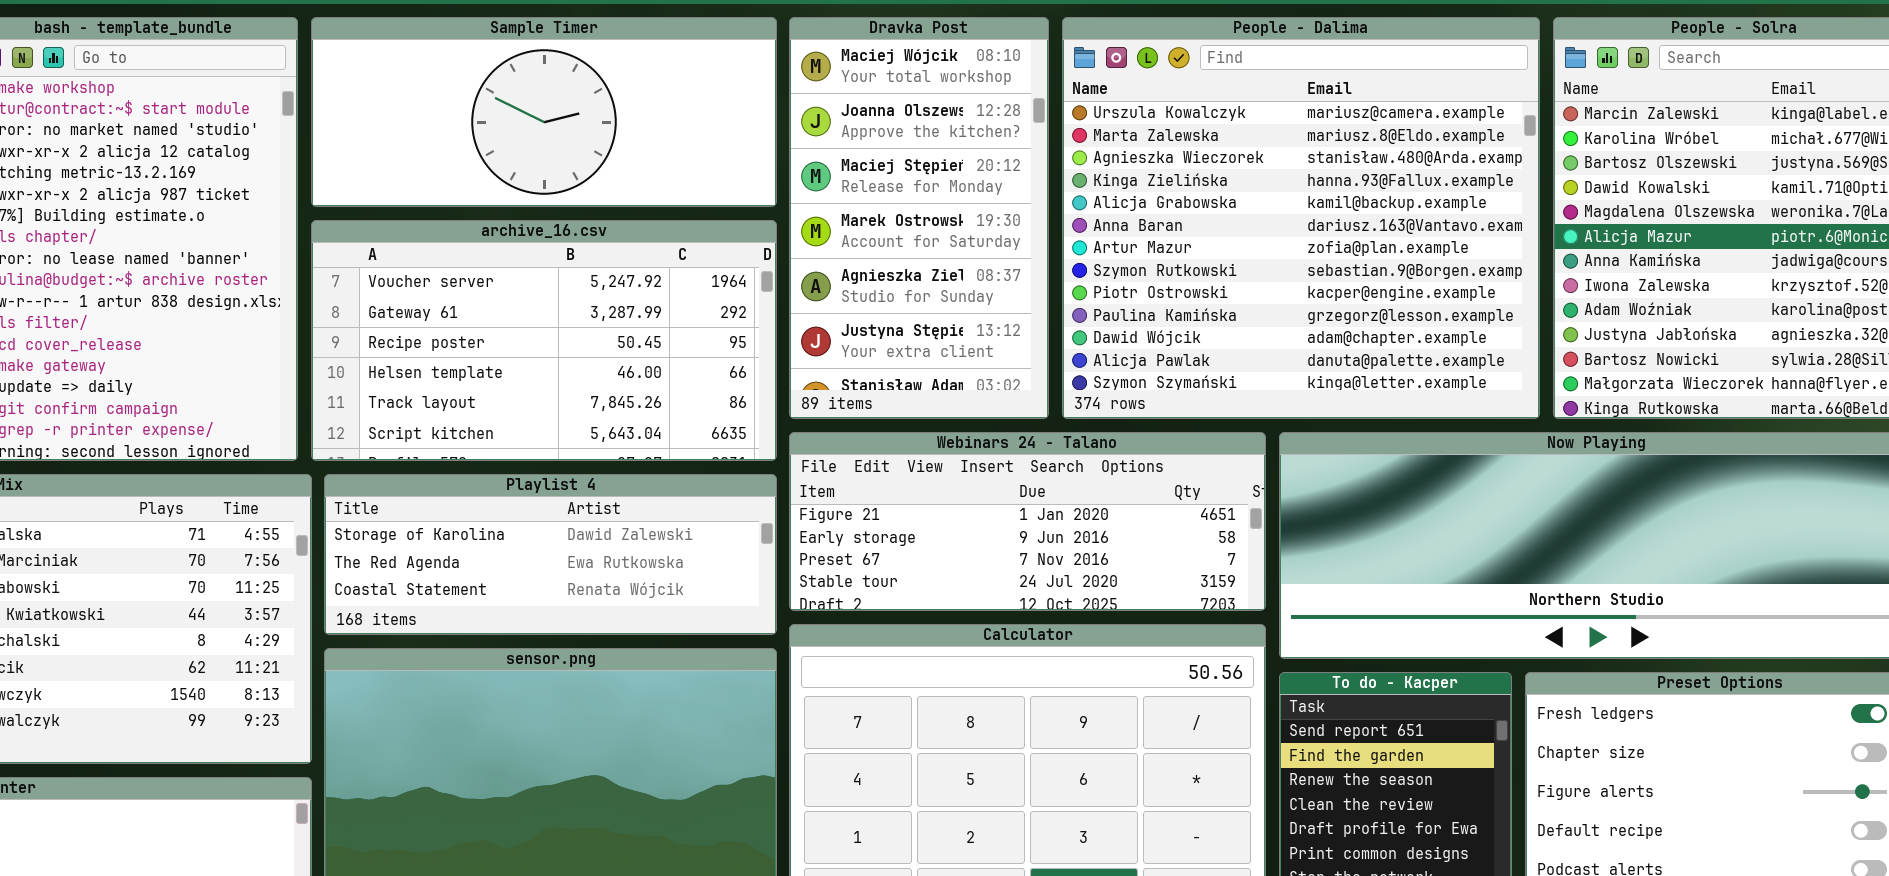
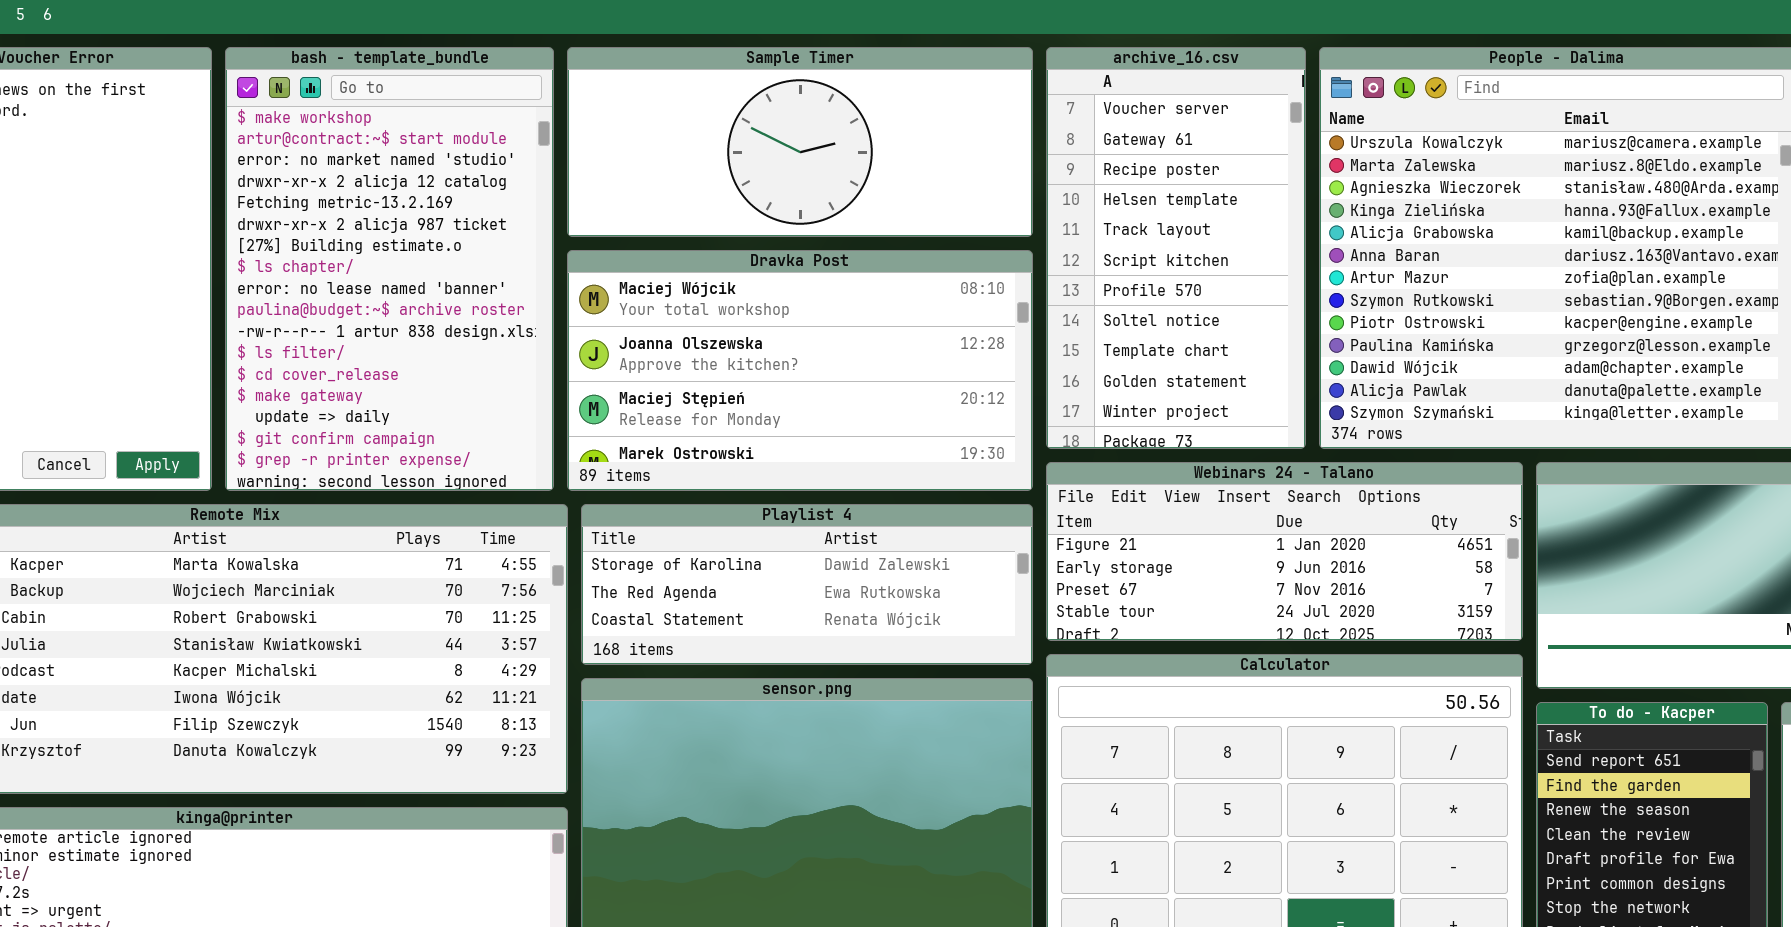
Dravka Post: [789,17,1049,419] -> [567,250,1033,491], moved, resized
archive_16.csv: [311,220,777,461] -> [1046,47,1306,449], moved, resized

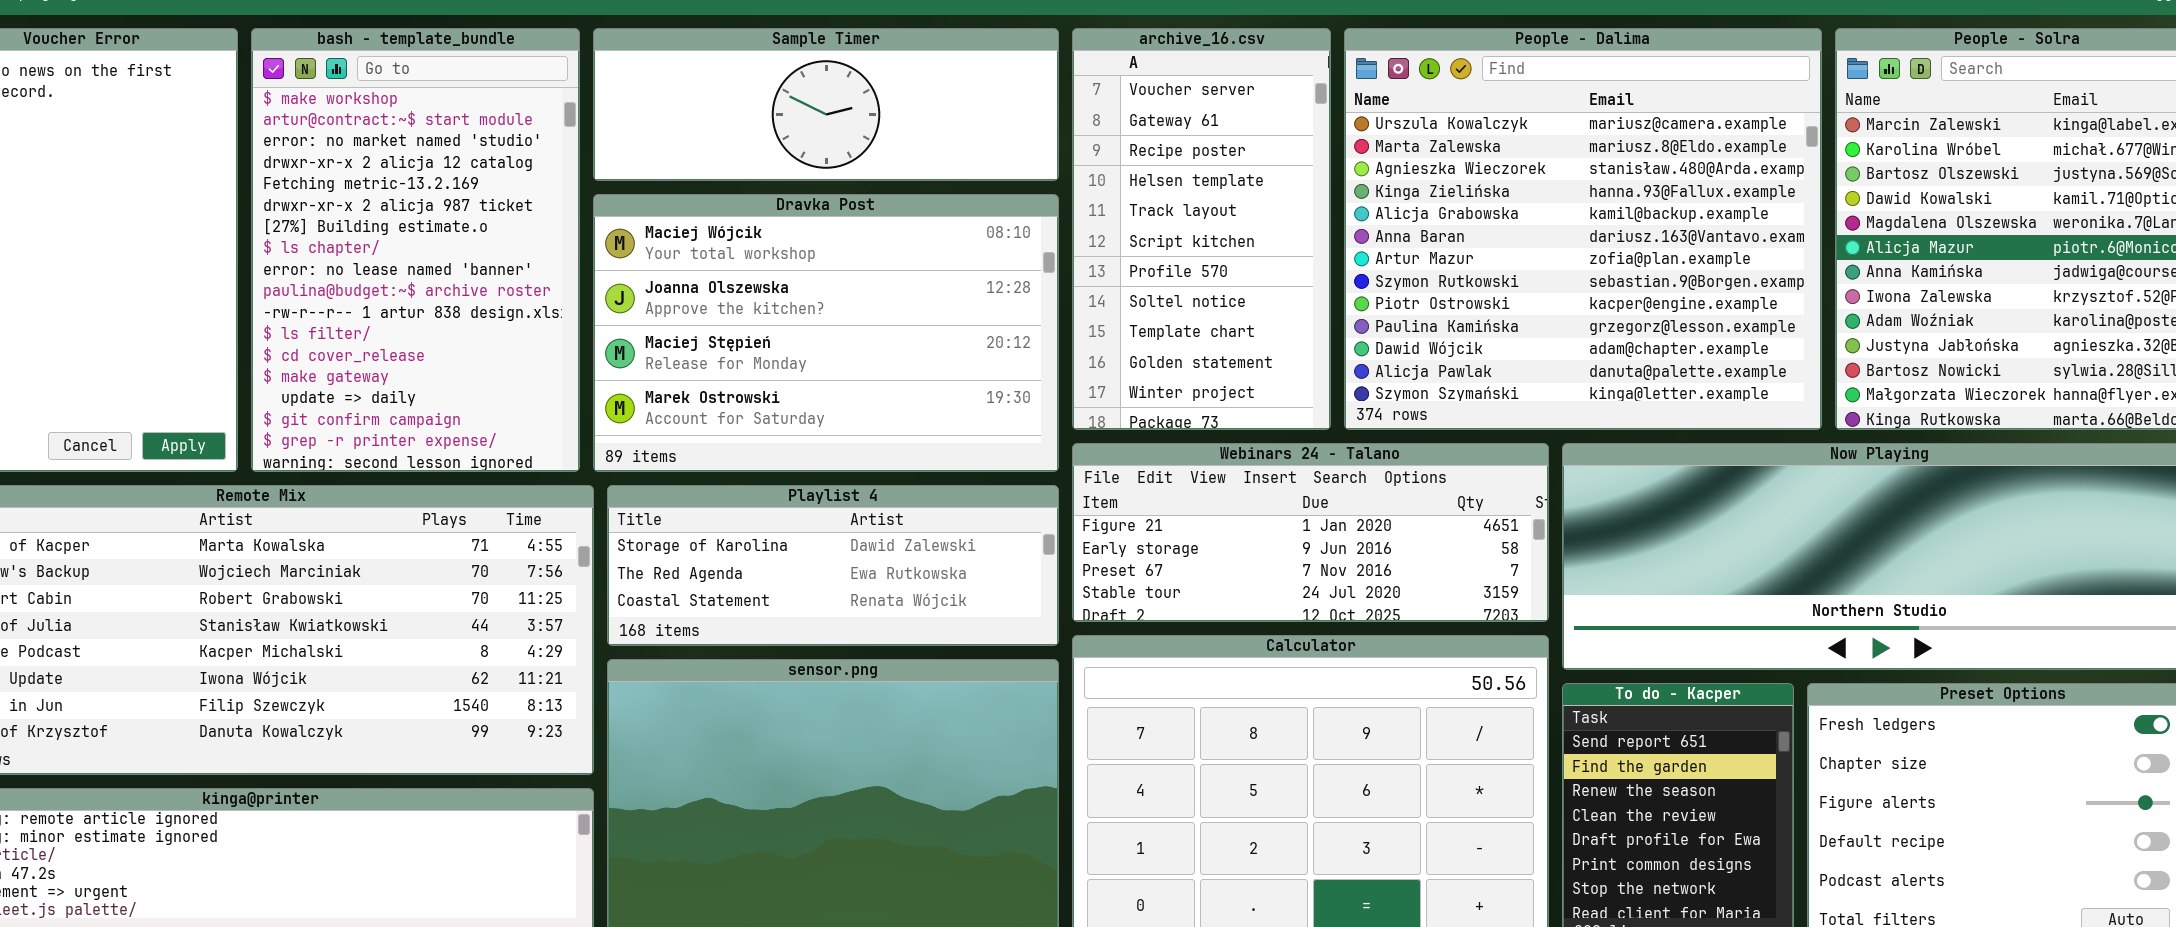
Sample Timer: [567,47,1033,237] -> [593,28,1059,181], resized
Dravka Post: [567,250,1033,491] -> [593,194,1059,472], resized

